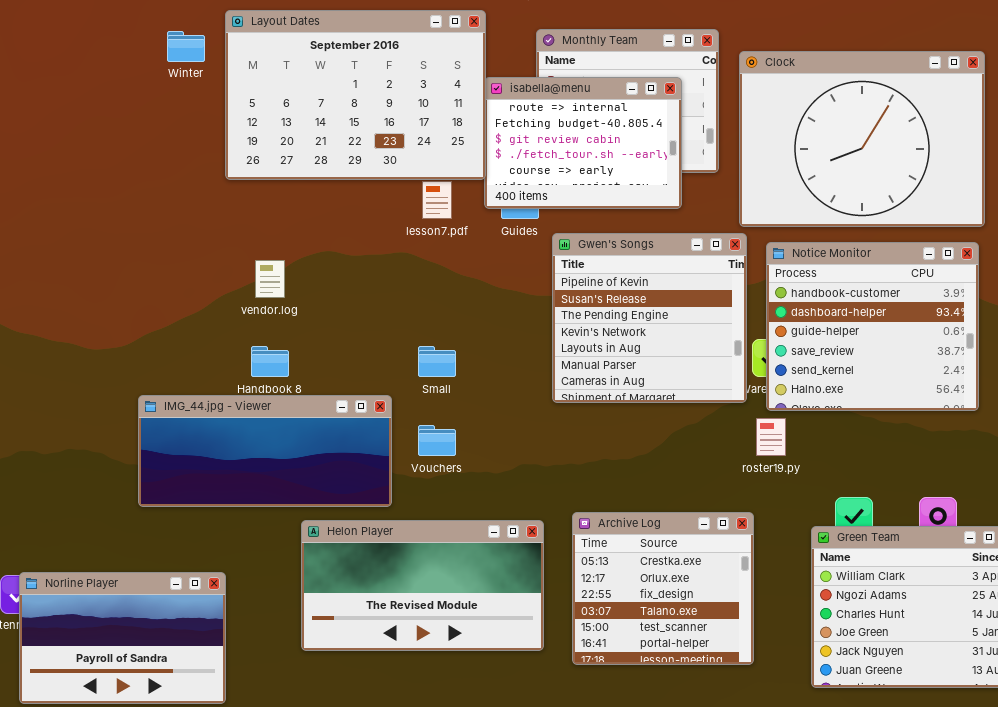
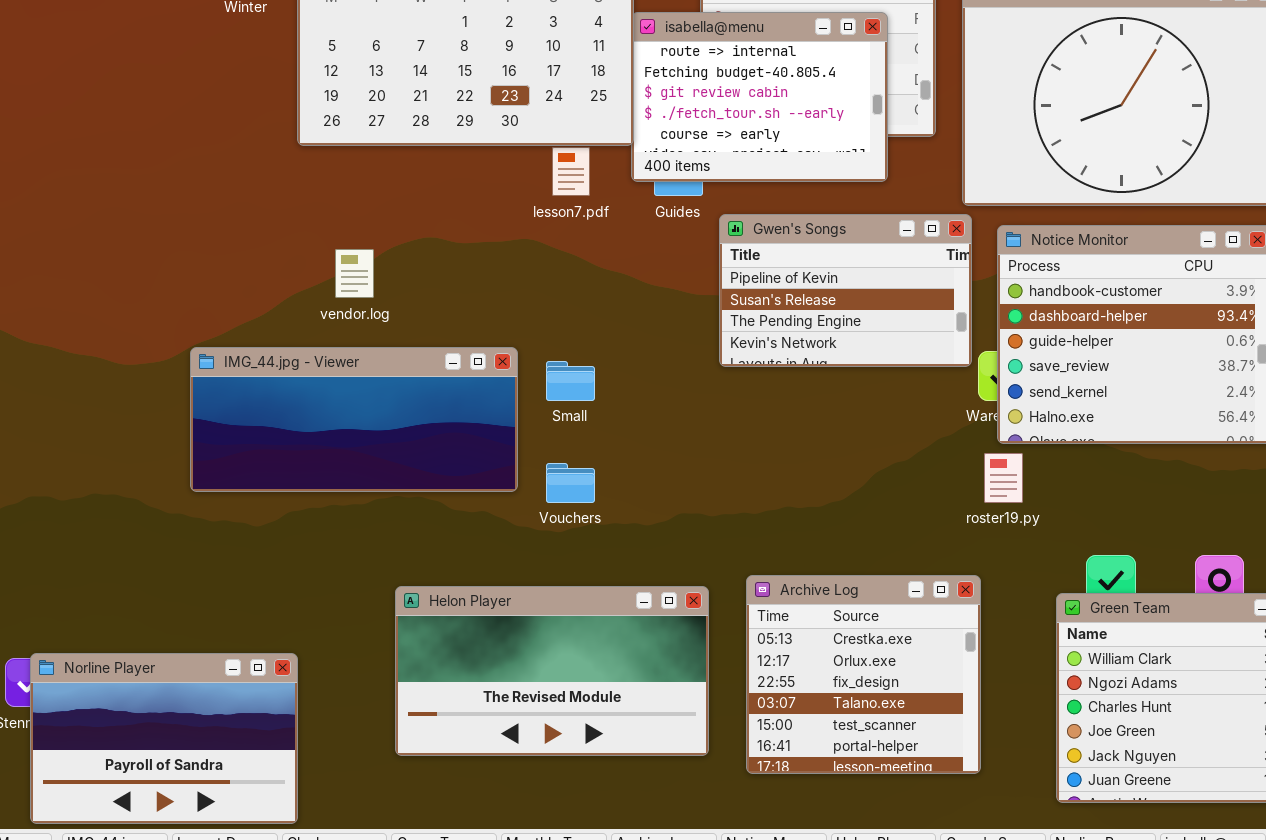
Gwen's Songs: [552,233,747,403] -> [719,214,972,367], resized
IMG_44.jpg - Viewer: [138,395,392,507] -> [190,347,518,492], moved

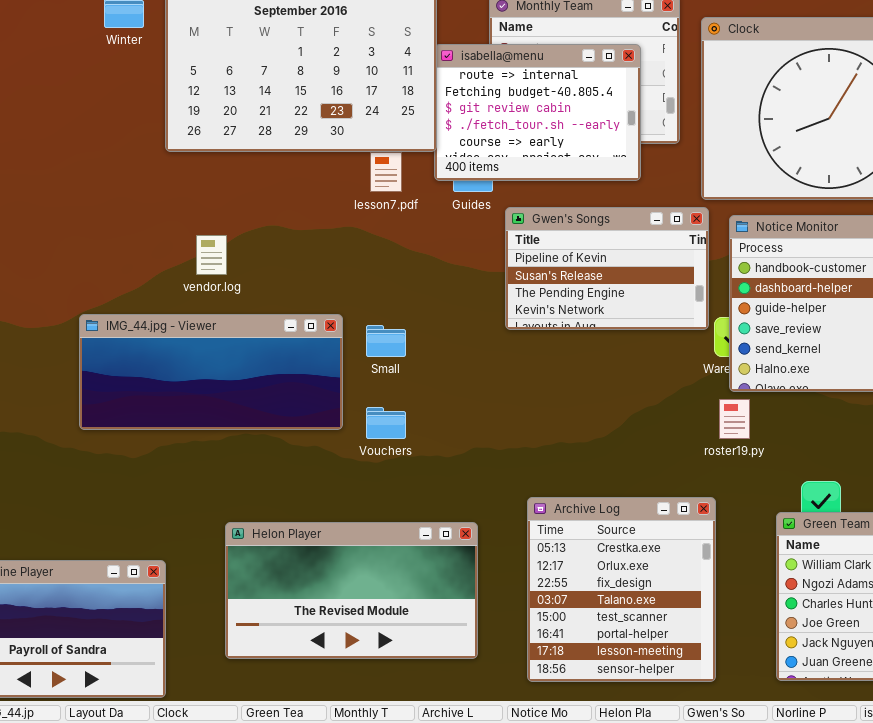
Archive Log: [746,575,981,774] -> [527,497,716,682], resized
Helon Player: [395,586,709,756] -> [225,522,478,659], moved

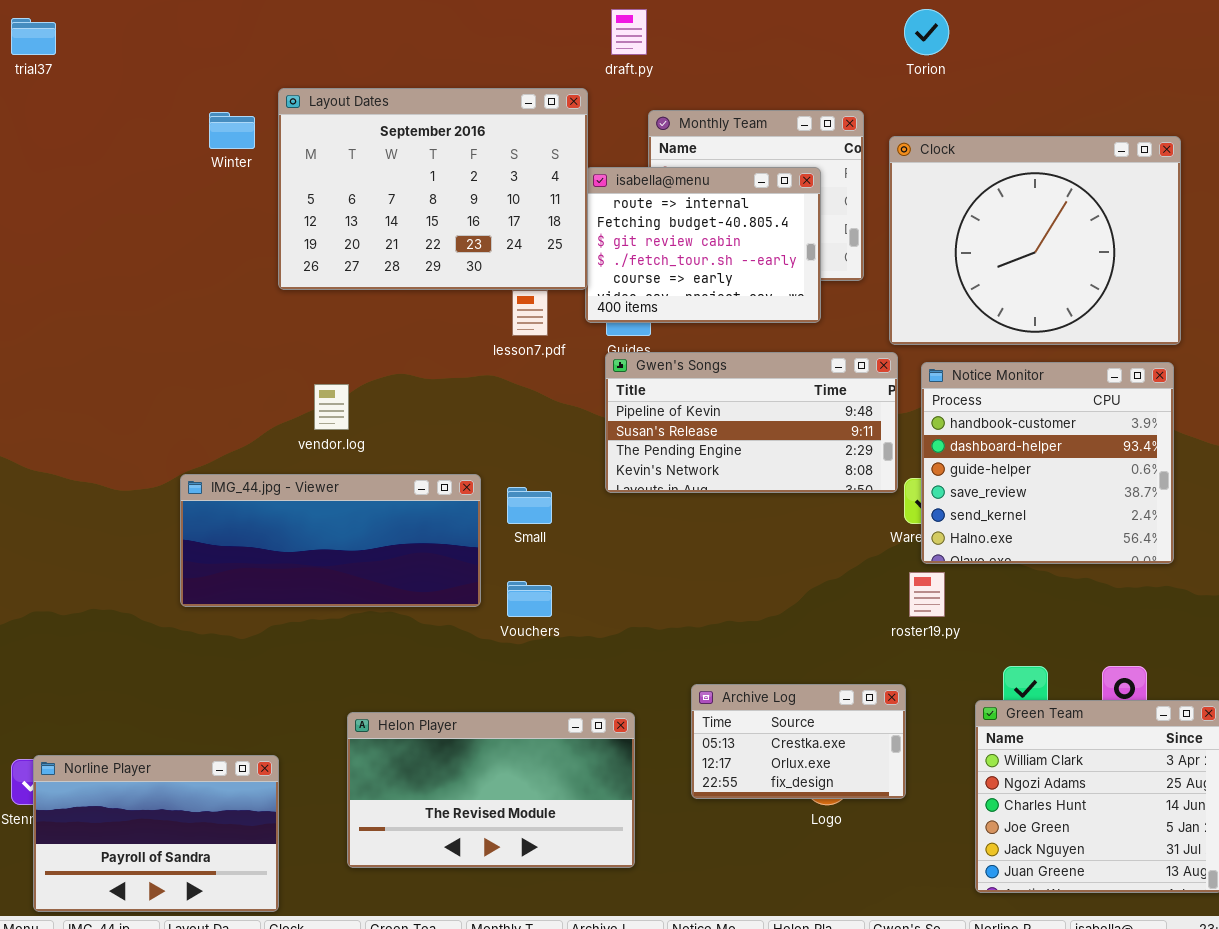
Gwen's Songs: [505,207,709,330] -> [605,352,898,493], resized
Archive Log: [527,497,716,682] -> [691,684,906,799], resized

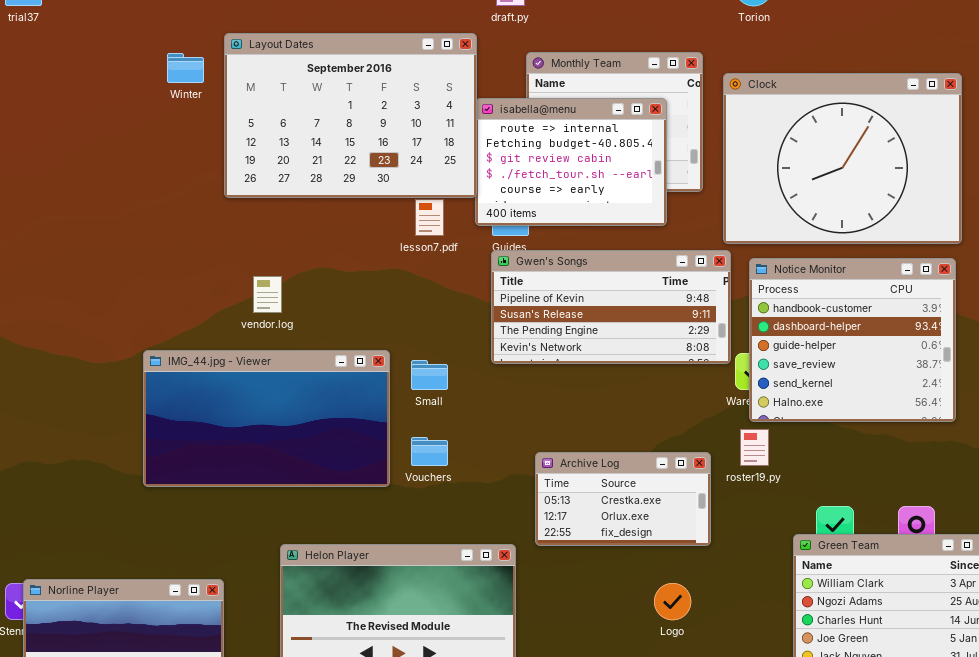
IMG_44.jpg - Viewer: [180,474,481,607] -> [143,350,390,487], resized
Archive Log: [691,684,906,799] -> [535,452,711,546], moved

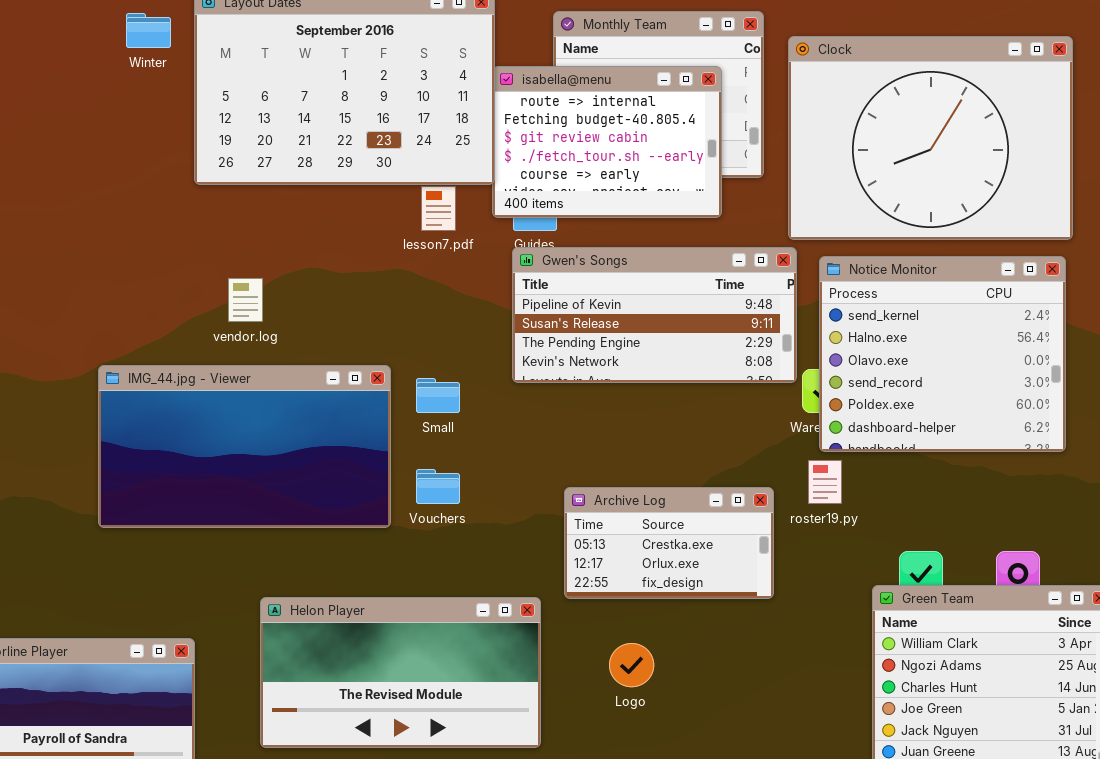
Notice Monitor: [749,258,956,422] -> [819,256,1066,452], scrolled down 4 rows
Logo: [654,583,691,620] -> [609,643,654,687], moved

